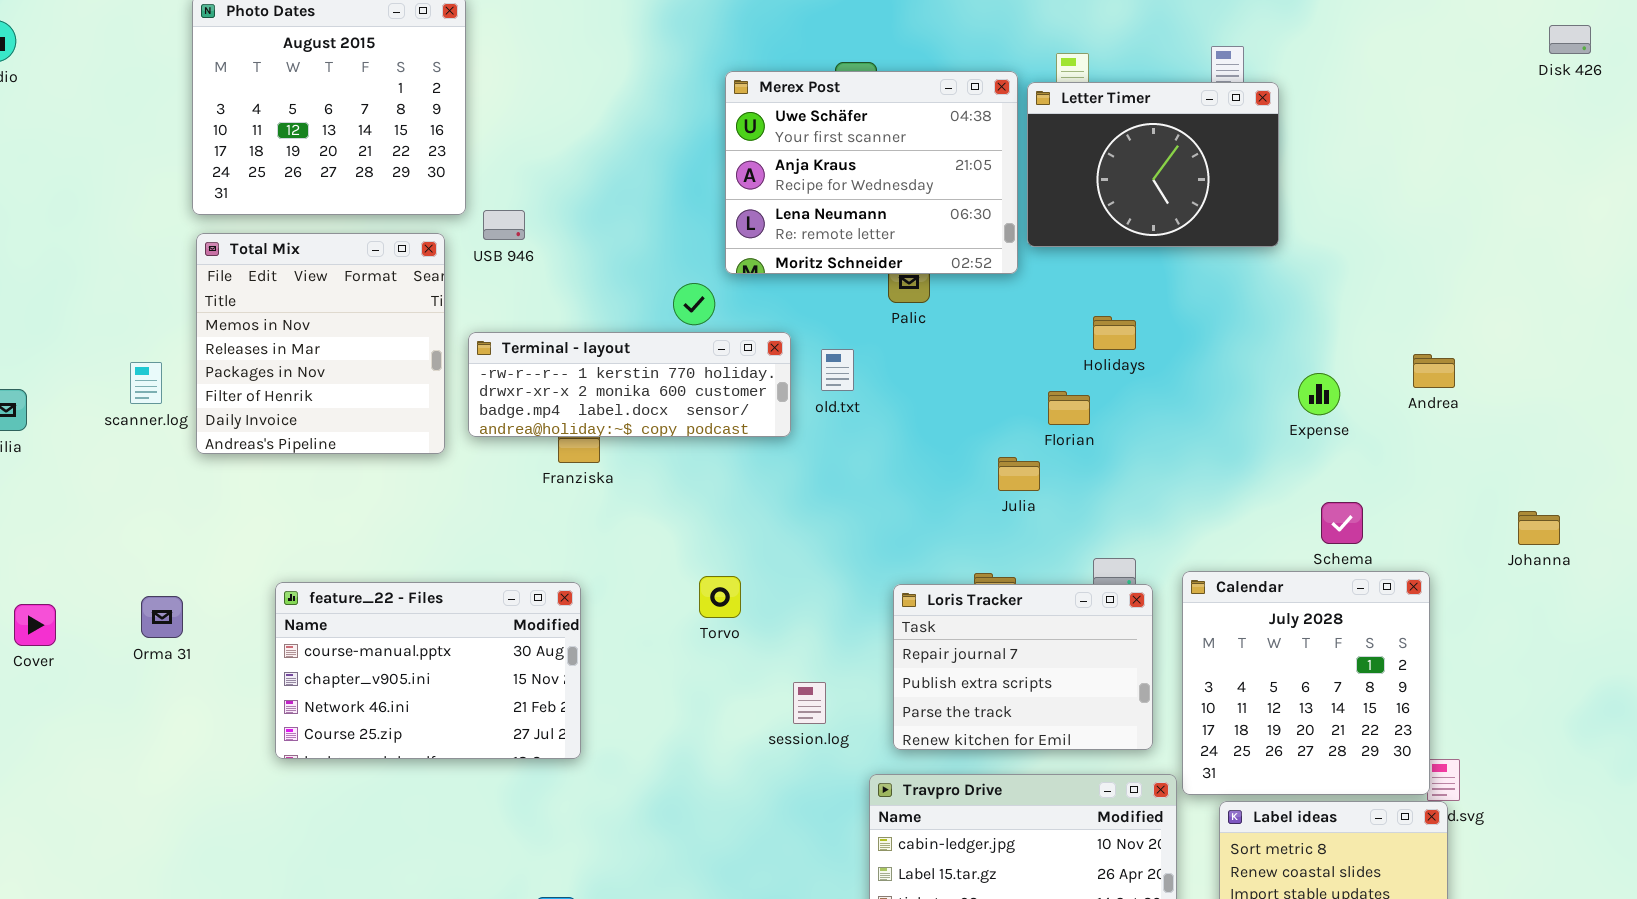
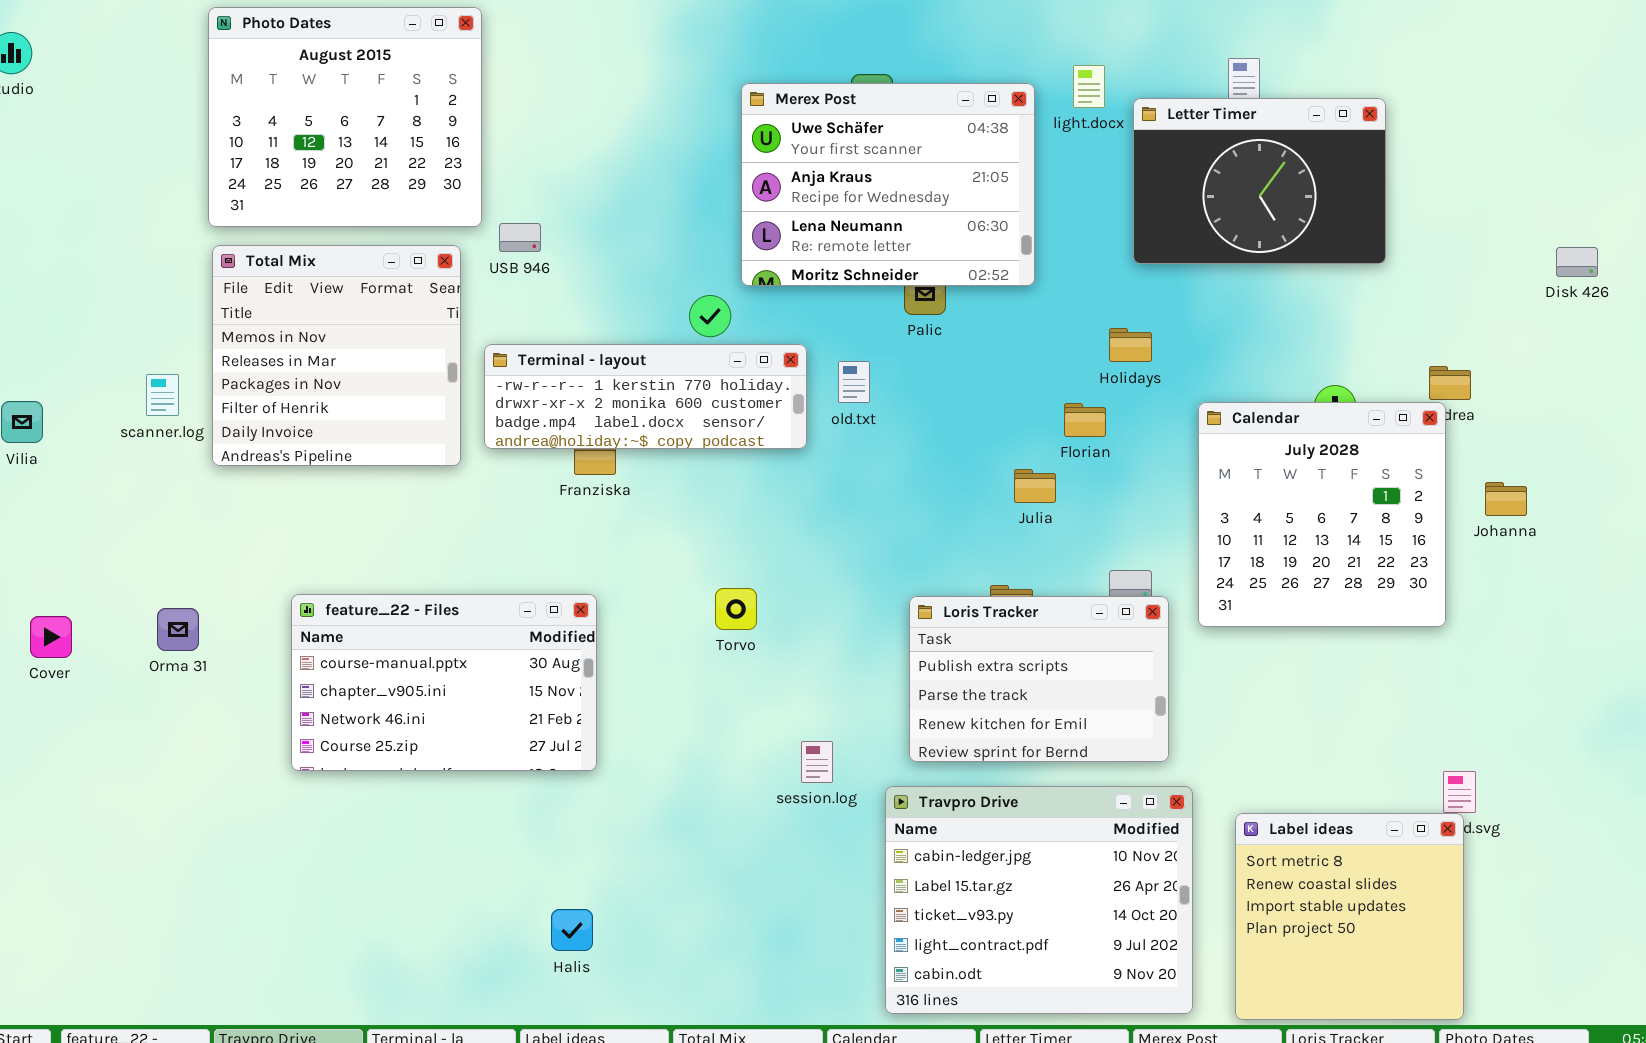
Disk 426: [1549,25,1591,54] -> [1556,247,1598,277], moved
Letter Timer: [1027,82,1279,247] -> [1133,98,1386,264], moved
Johanna: [1518,511,1560,545] -> [1485,482,1527,516], moved
Calendar: [1182,571,1430,795] -> [1198,402,1446,627], moved
Loris Tracker: [893,584,1153,750] -> [909,596,1169,762], scrolled down 1 row
session.log: [793,682,826,724] -> [801,741,833,783], moved

